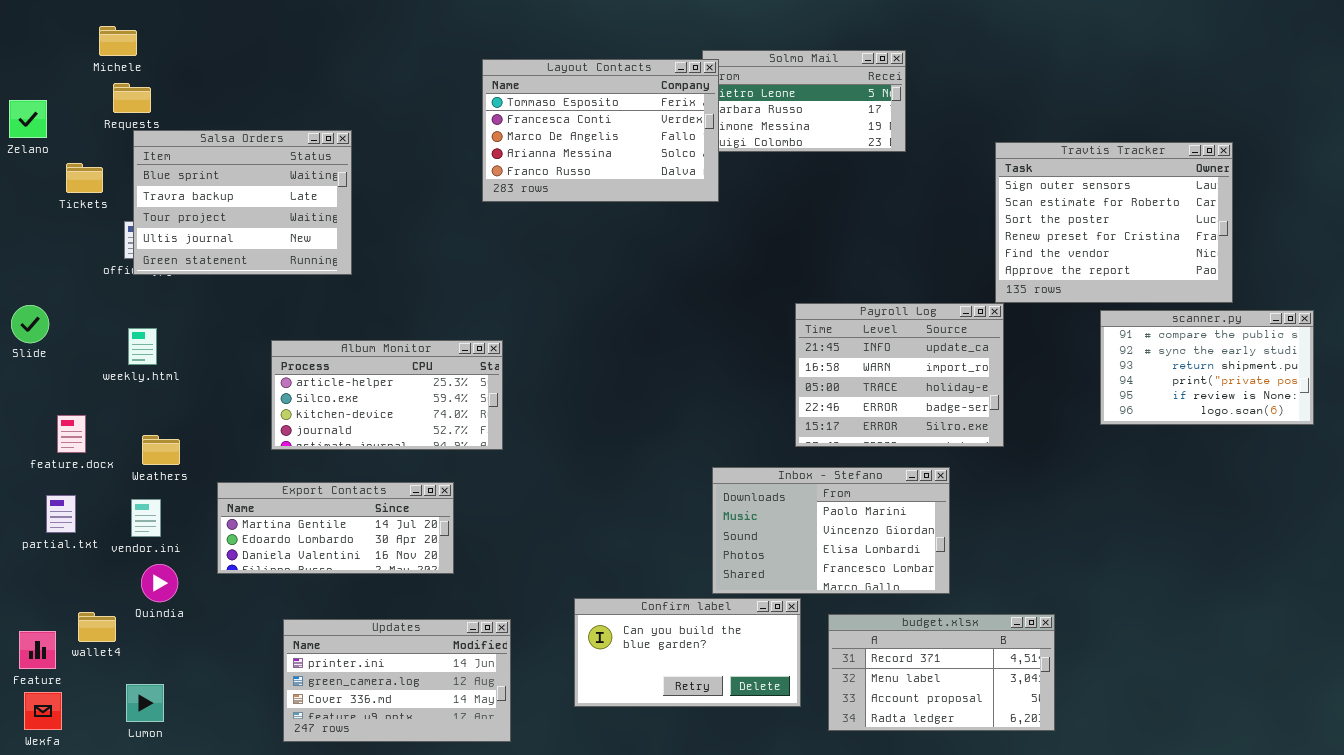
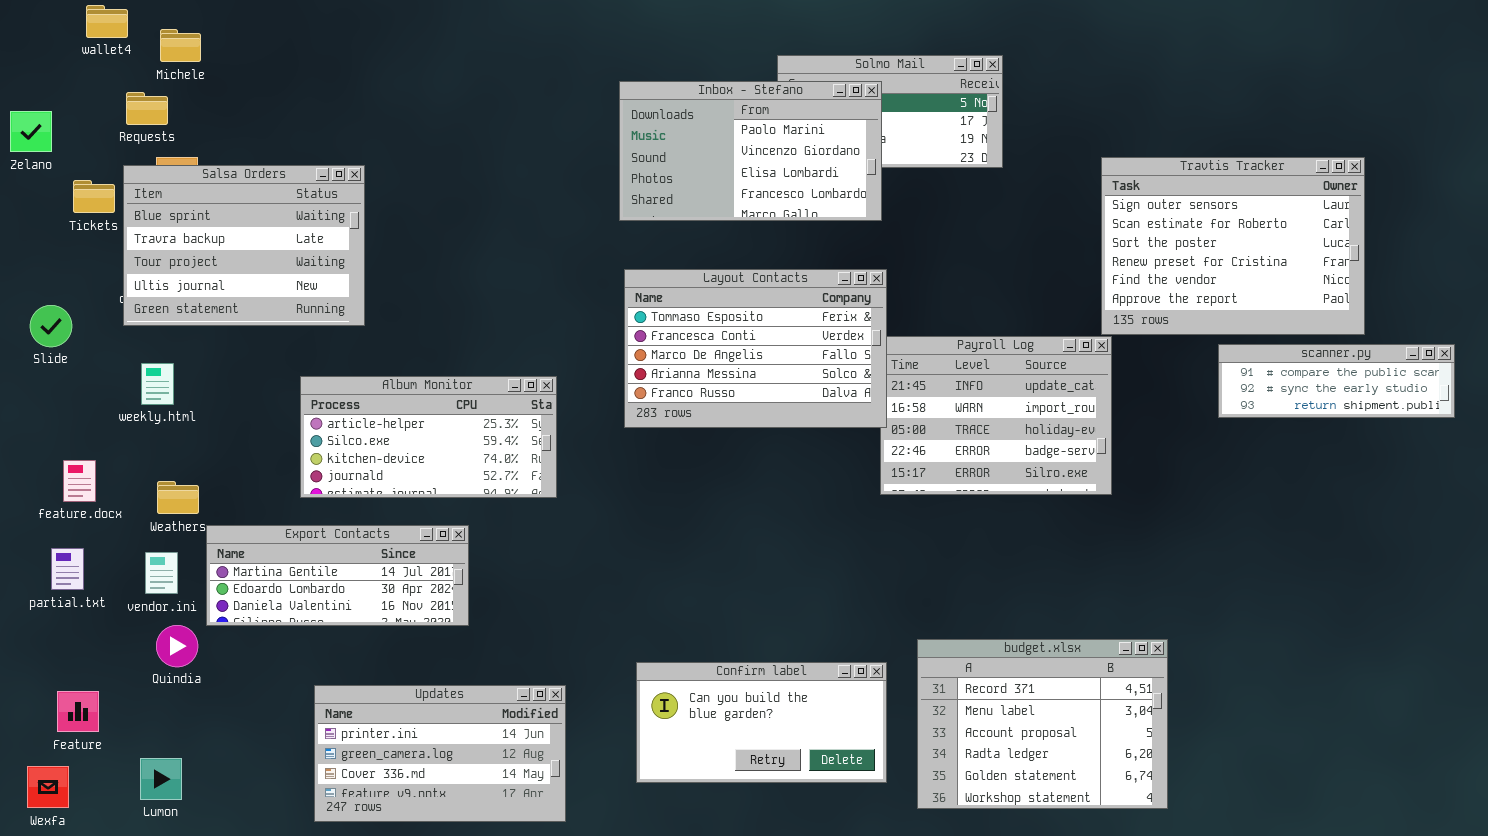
Michele: [99,26,137,56] -> [160,29,201,62], moved
Layout Contacts: [482,59,719,202] -> [624,269,887,428], moved
Salsa Orders: [133,130,352,275] -> [123,165,365,326], moved
Slide: [11,305,49,343] -> [30,305,72,347], moved
scanner.py: [1100,310,1314,425] -> [1218,344,1455,418], resized
Inbox - Stefano: [712,467,950,594] -> [619,81,882,221], moved
Export Contacts: [217,482,454,574] -> [206,525,469,626], moved
wallet4: [78,612,116,642] -> [86,5,128,38], moved
budget.xlsx: [828,614,1055,731] -> [917,639,1168,809], resized
Feature: [19,631,56,669] -> [57,691,99,732], moved

